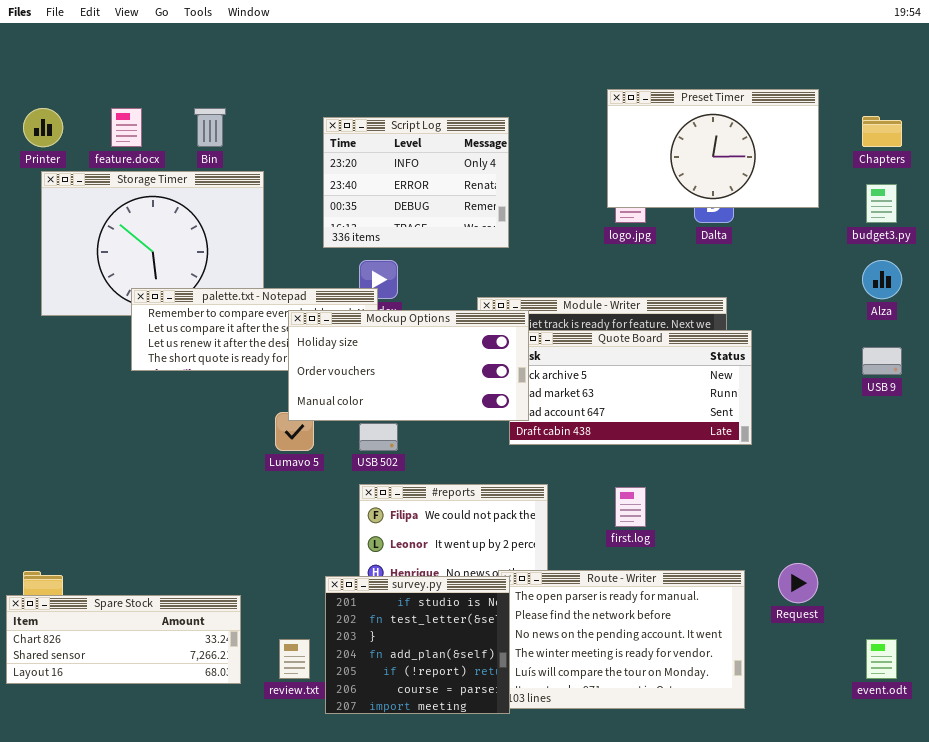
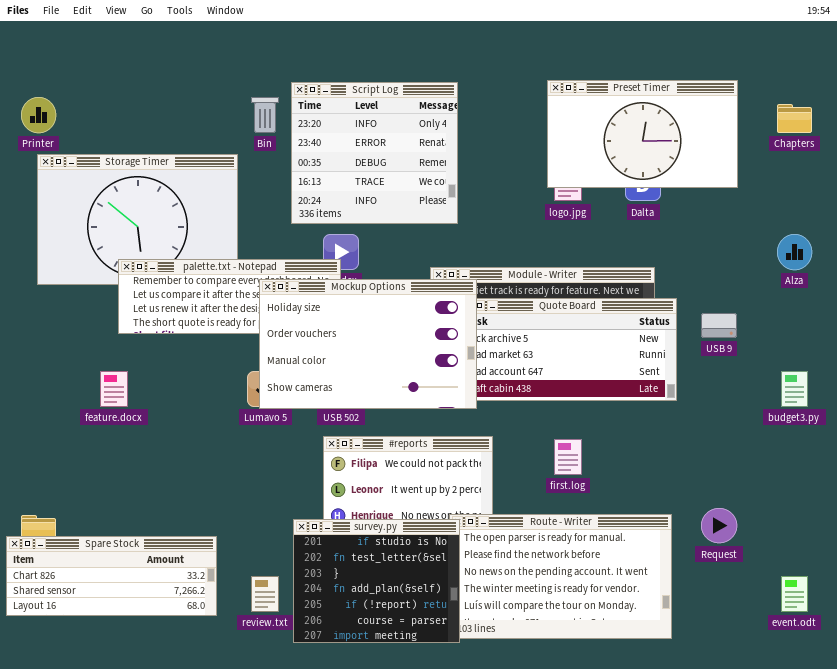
feature.docx: [111,108,142,147] -> [100,371,128,407], moved
Bin: [194,108,226,147] -> [251,97,279,133], moved
Script Log: [323,117,509,248] -> [291,82,458,224], resized
budget3.py: [866,184,897,223] -> [781,371,808,407], moved
Mockup Options: [288,310,529,421] -> [259,279,477,409], resized
USB 9: [862,347,902,375] -> [701,313,737,338], moved

